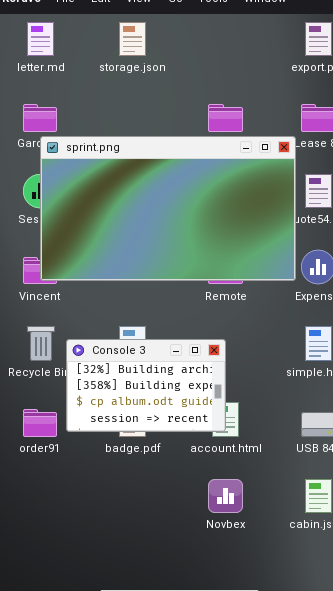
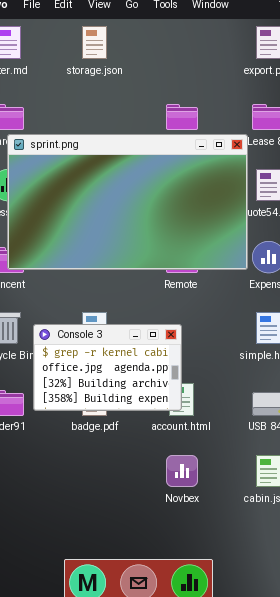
Console 3: [66,339,226,432] -> [33,324,182,411], scrolled up 2 rows

